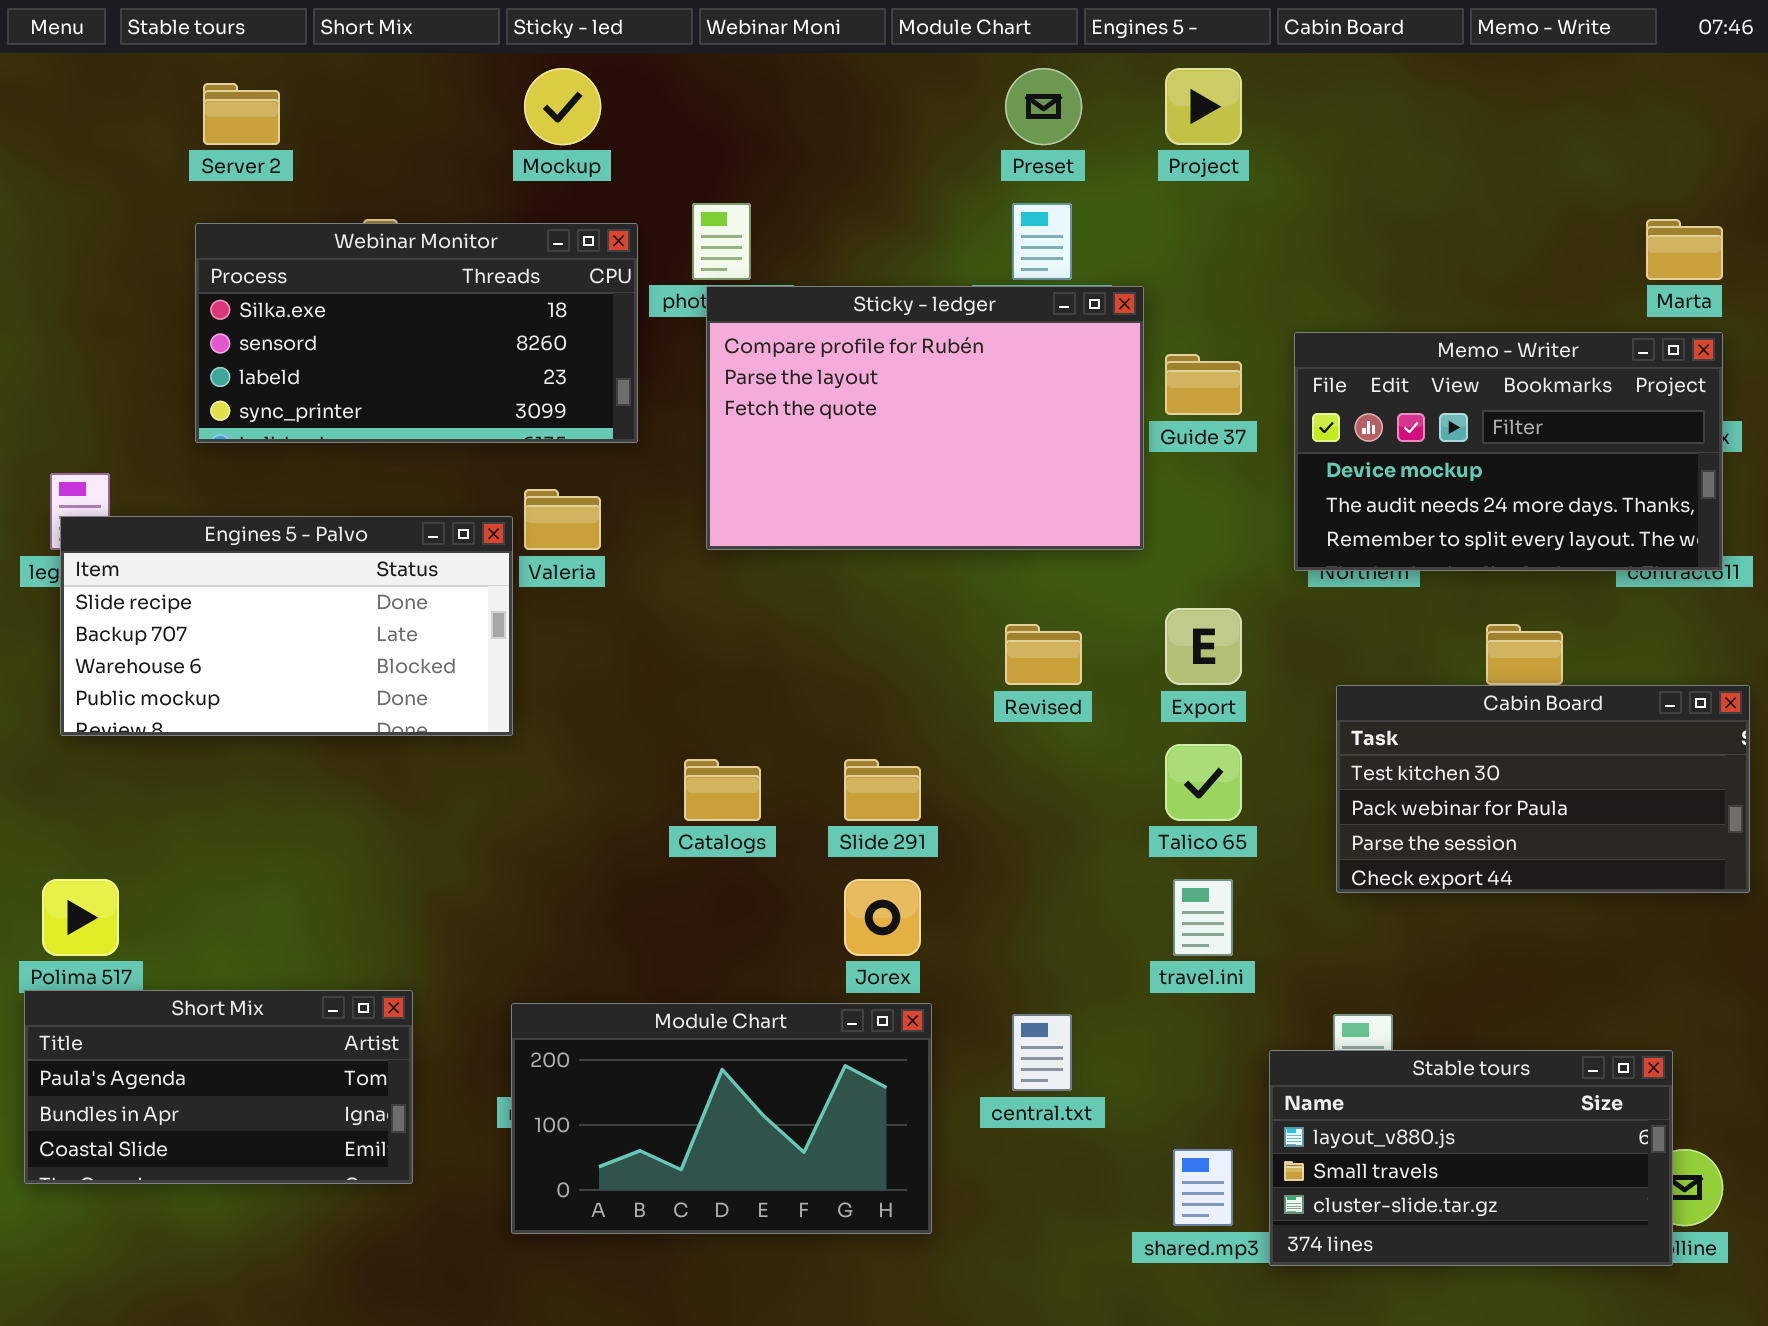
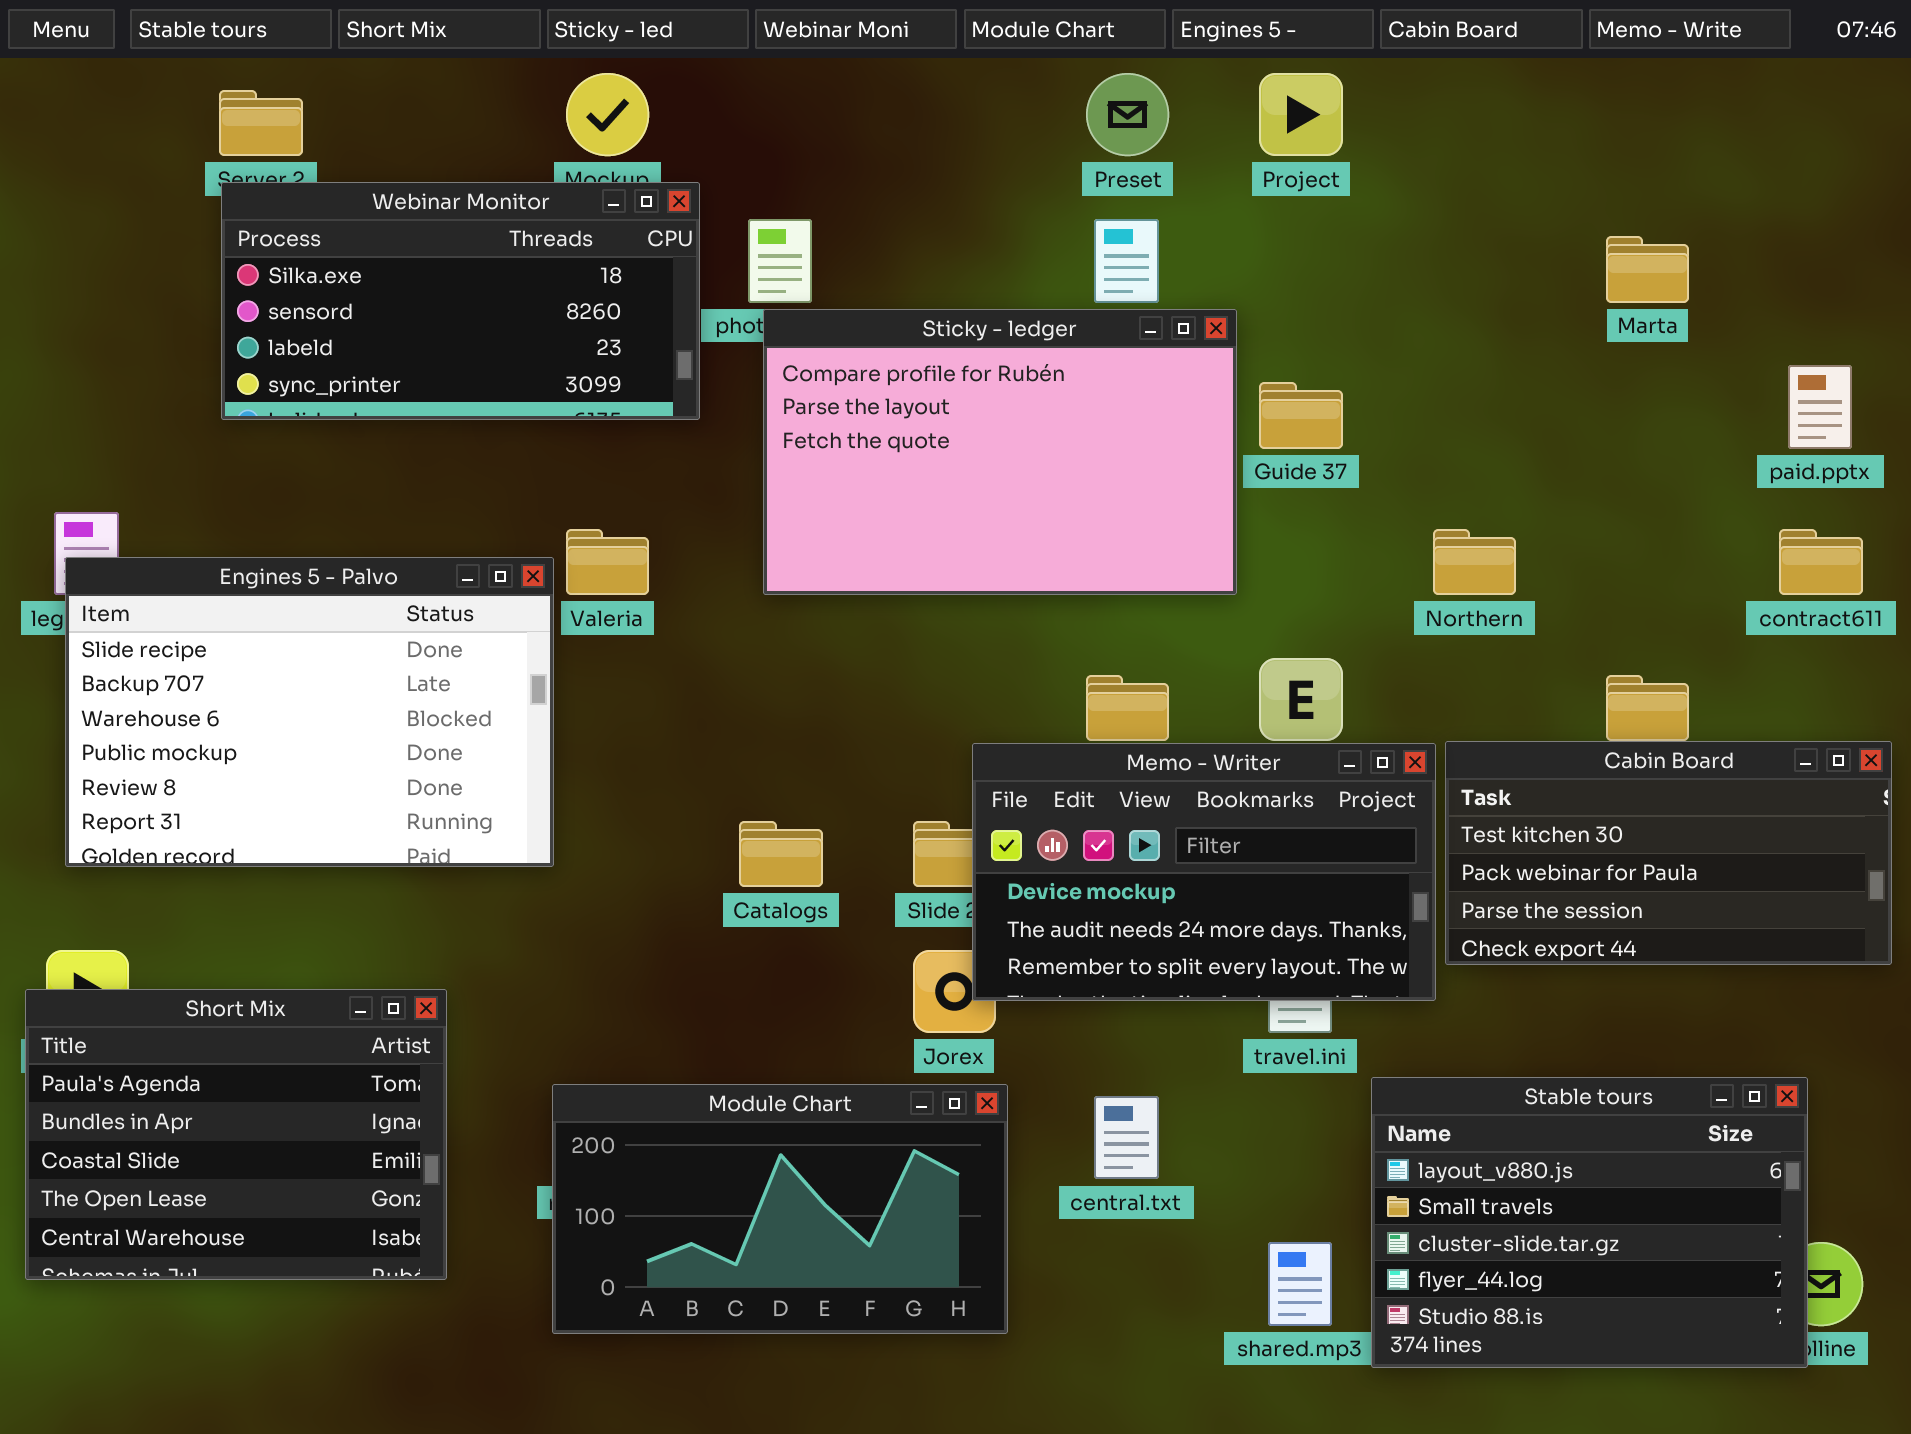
Marta: [1646,219,1723,280] -> [1606,236,1689,303], moved
Webinar Monitor: [195,223,638,443] -> [221,182,700,420], moved
Memo - Writer: [1294,332,1723,571] -> [972,743,1436,1001], moved
Engines 5 - Palvo: [60,516,513,736] -> [65,557,554,867], resized
Short Mix: [24,990,413,1184] -> [25,989,447,1280], resized
Stable tours: [1269,1050,1673,1266] -> [1371,1077,1808,1368], resized

